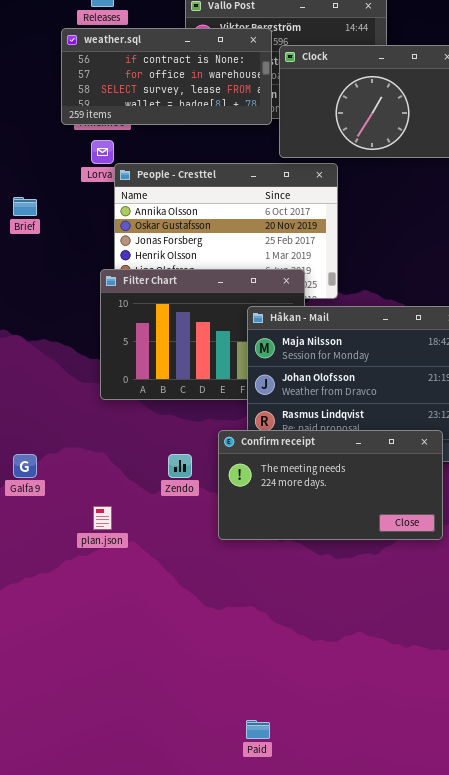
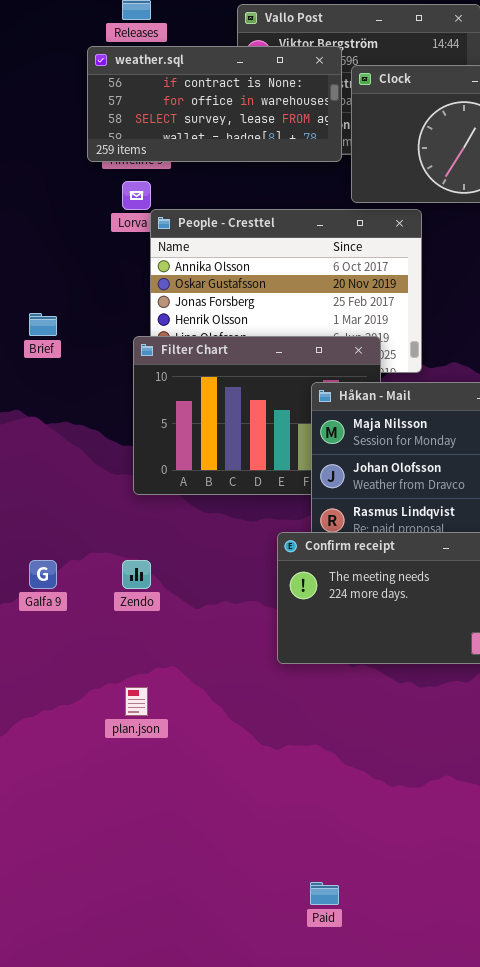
Brief: [13,197,37,216] -> [29,313,57,336], moved
Zendo: [168,454,192,478] -> [122,560,151,589], moved
plan.json: [93,506,112,530] -> [125,687,148,716], moved

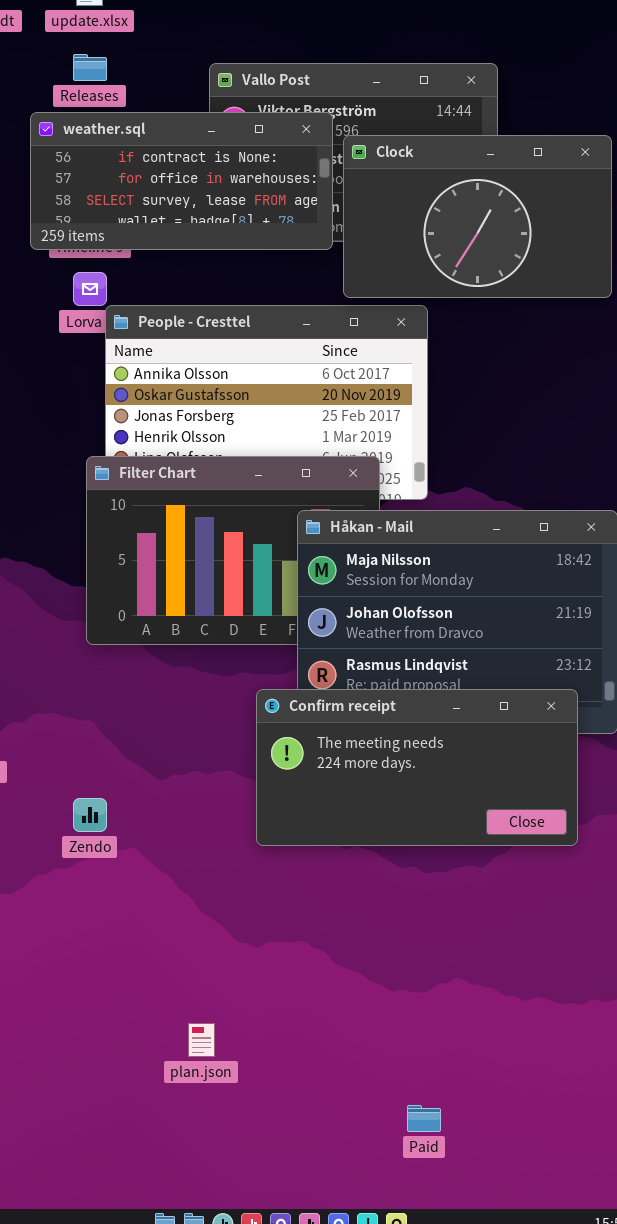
Zendo: [122,560,151,589] -> [73,798,107,832], moved
plan.json: [125,687,148,716] -> [188,1023,215,1057], moved
Paid: [310,882,339,905] -> [407,1105,441,1132], moved

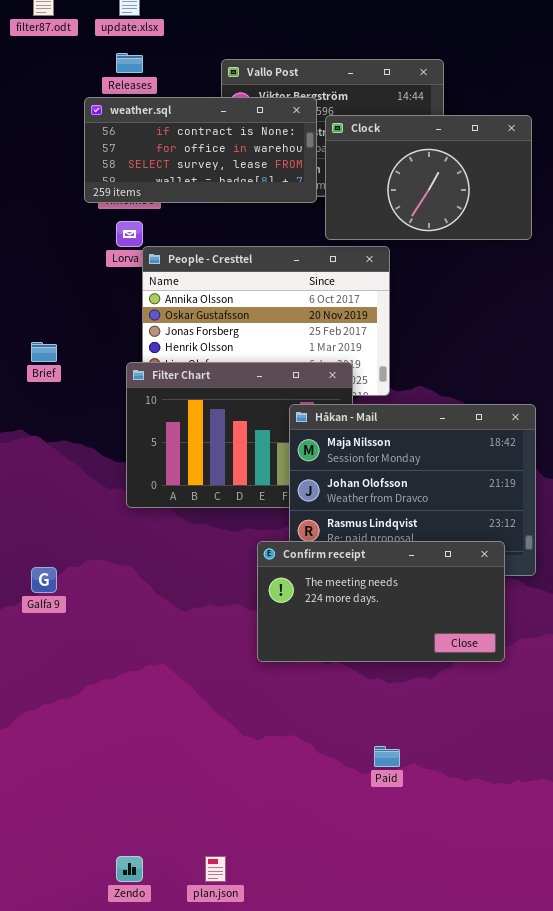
Zendo: [73,798,107,832] -> [116,856,143,882], moved
plan.json: [188,1023,215,1057] -> [205,856,226,882], moved
Paid: [407,1105,441,1132] -> [374,746,400,767], moved

